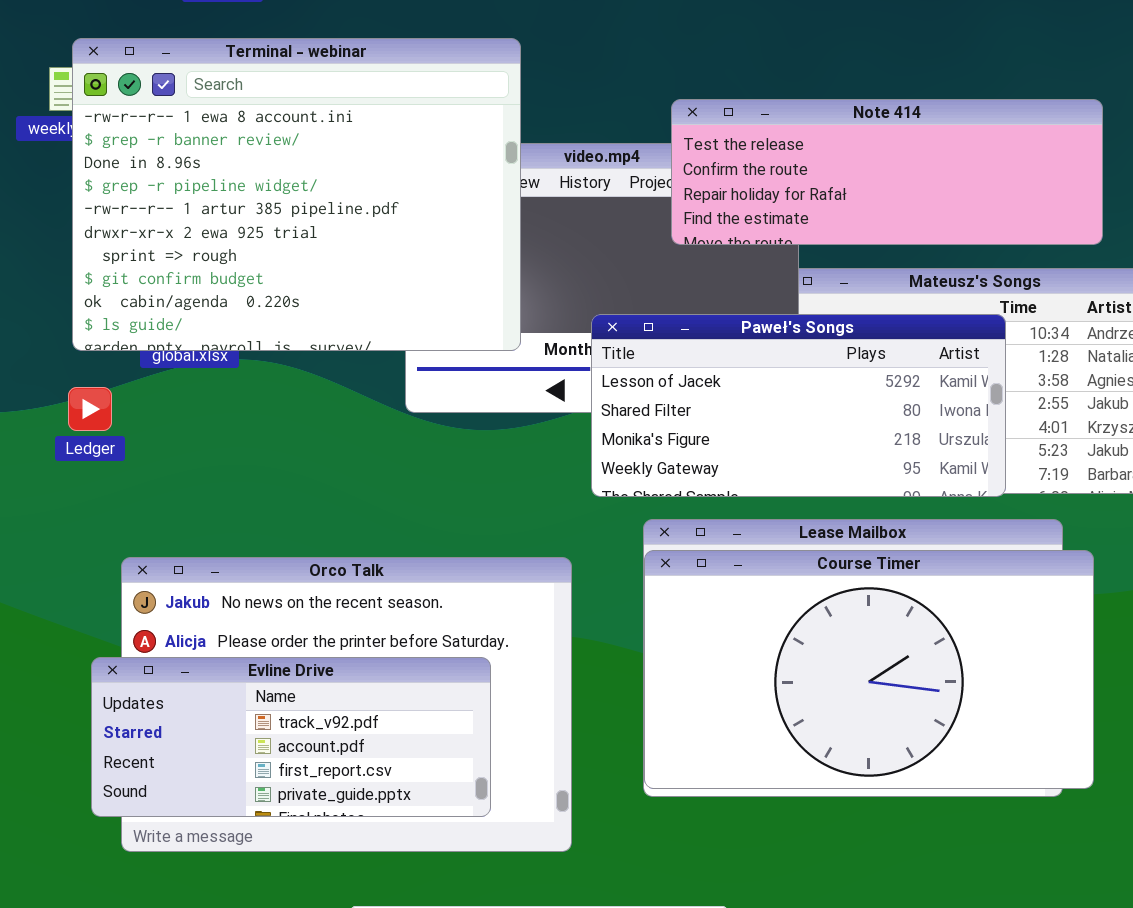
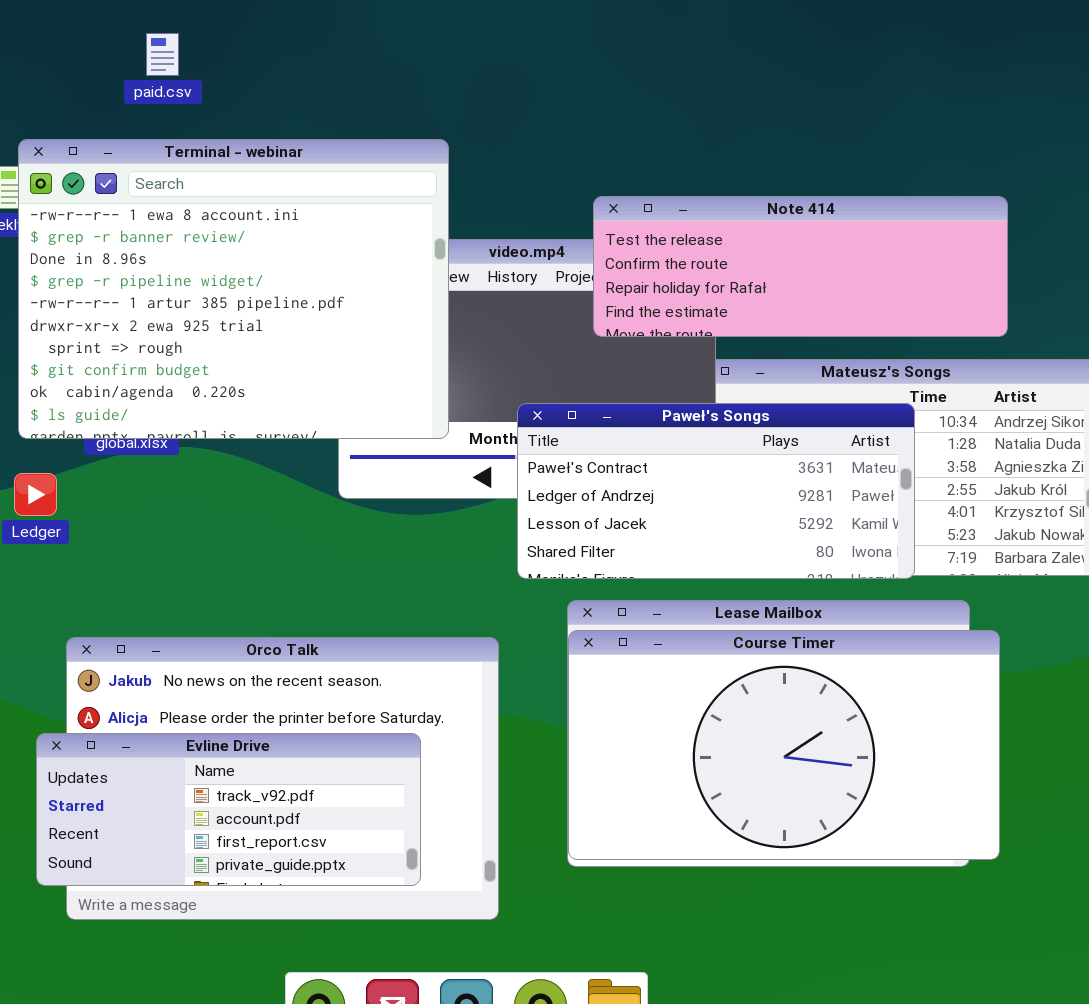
Paweł's Songs: [591,314,1006,497] -> [517,403,915,579], scrolled up 2 rows

